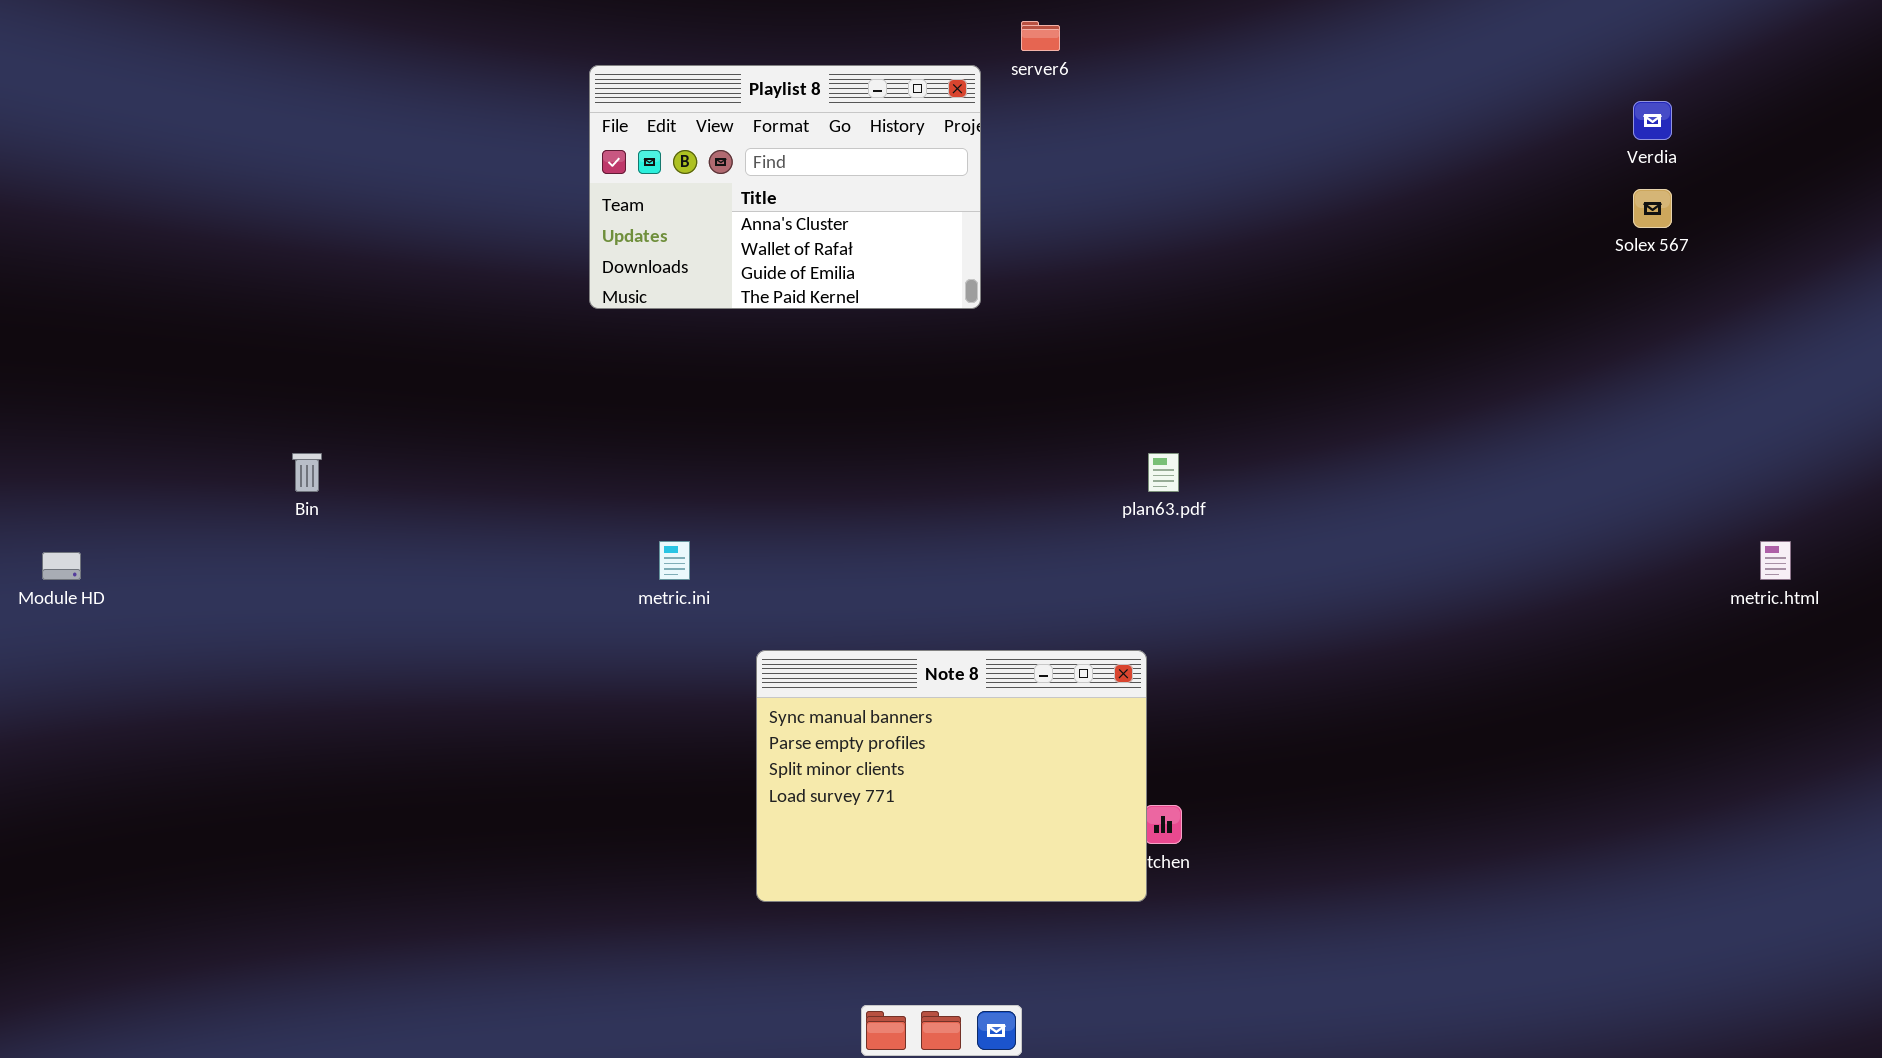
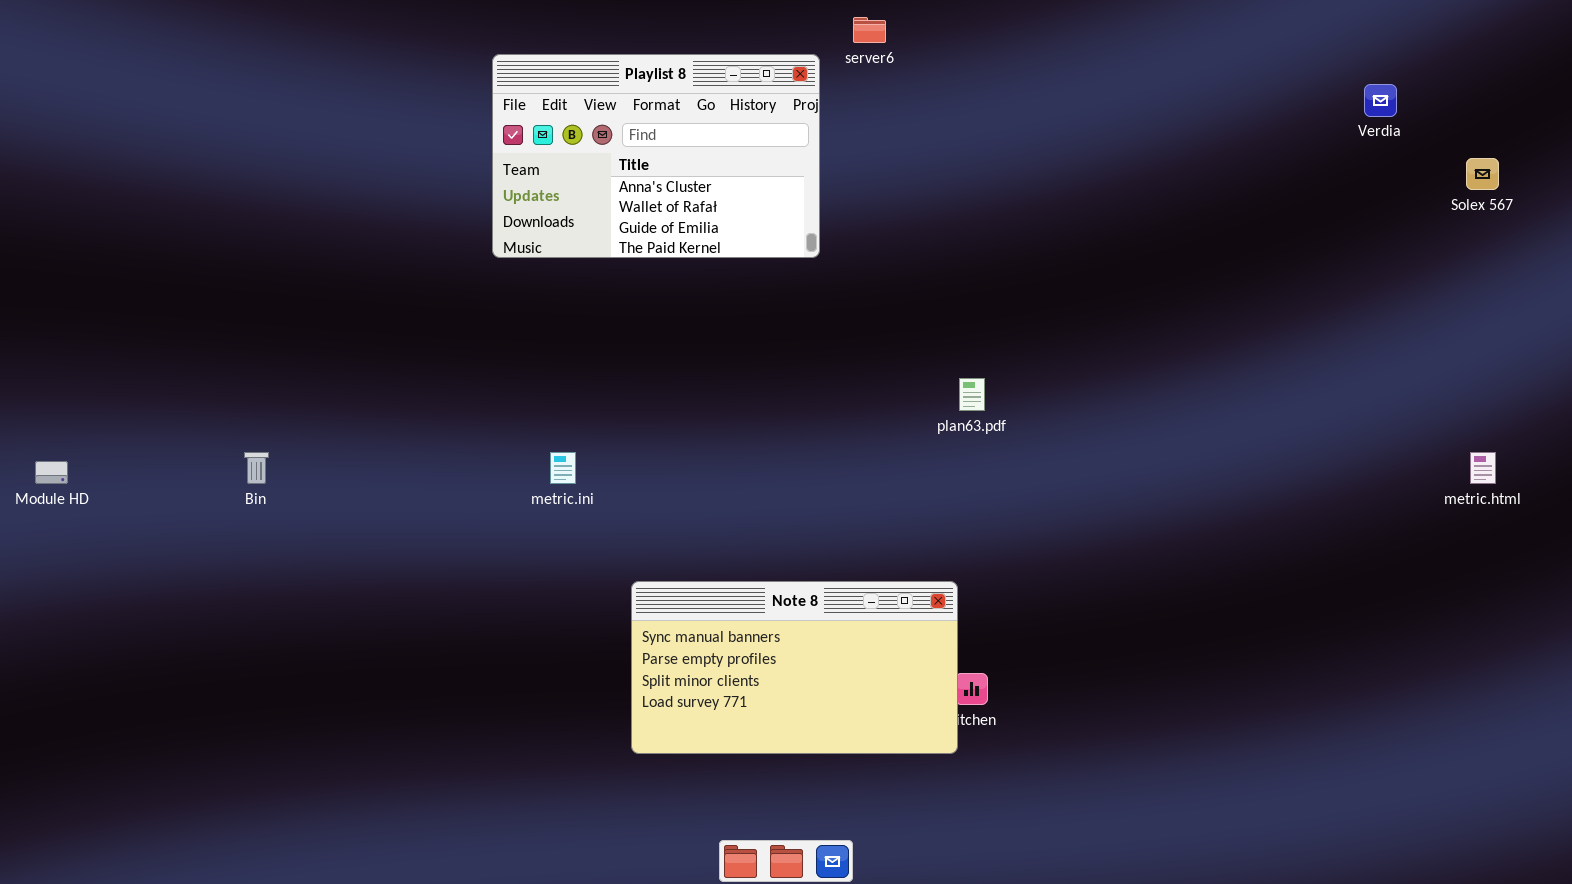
Solex 567: [1633,189,1672,228] -> [1466,158,1499,190], moved
Bin: [292,453,322,492] -> [244,452,269,484], moved
Note 8: [756,650,1147,902] -> [631,581,958,754], resized

